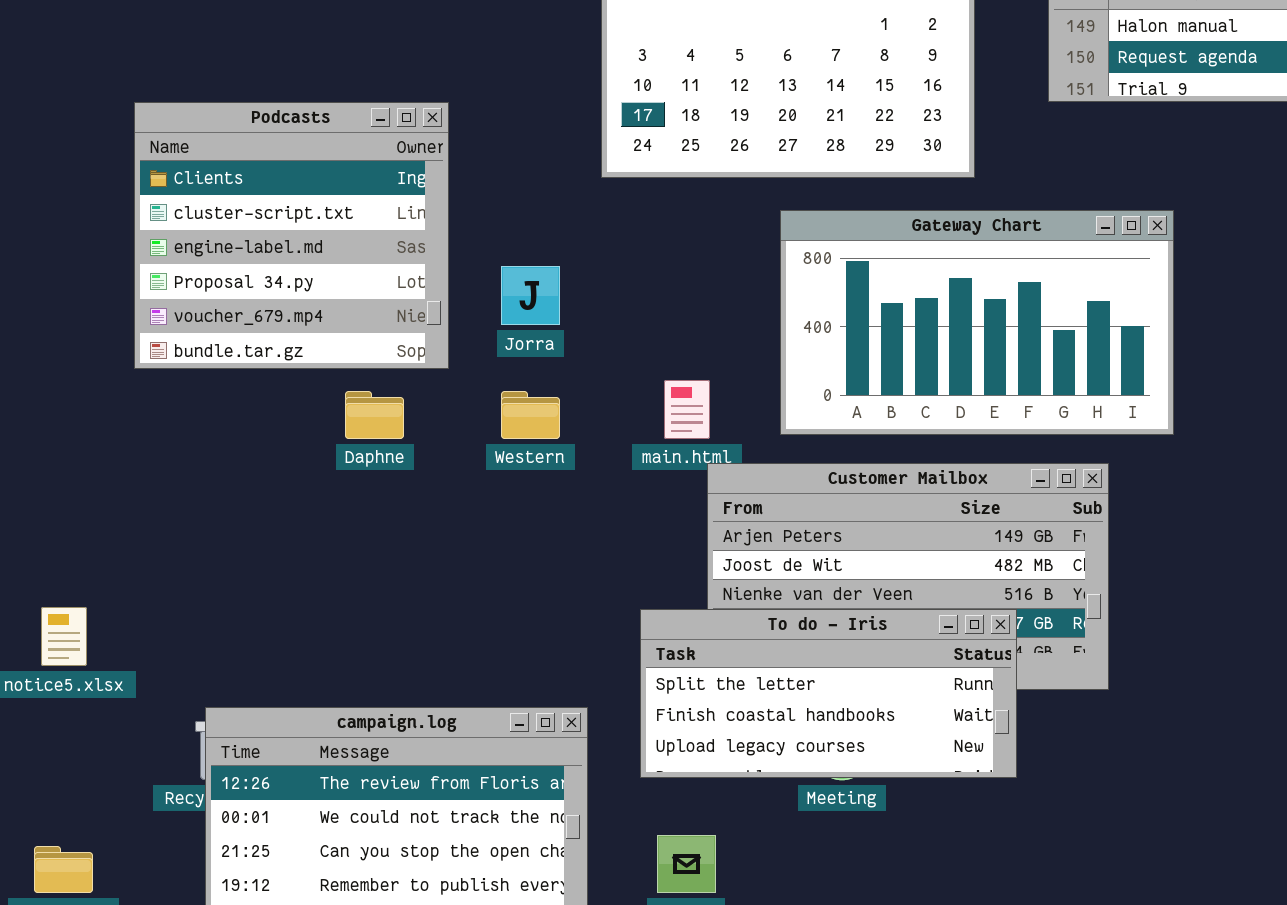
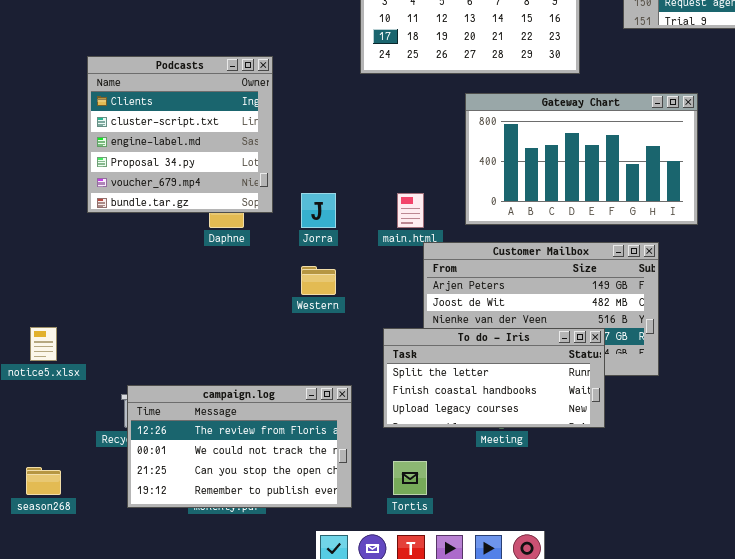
Podcasts: [134,102,449,369] -> [87,56,273,213], moved
Jorra: [501,266,560,325] -> [301,193,336,228], moved
Western: [501,391,560,439] -> [301,266,336,295], moved

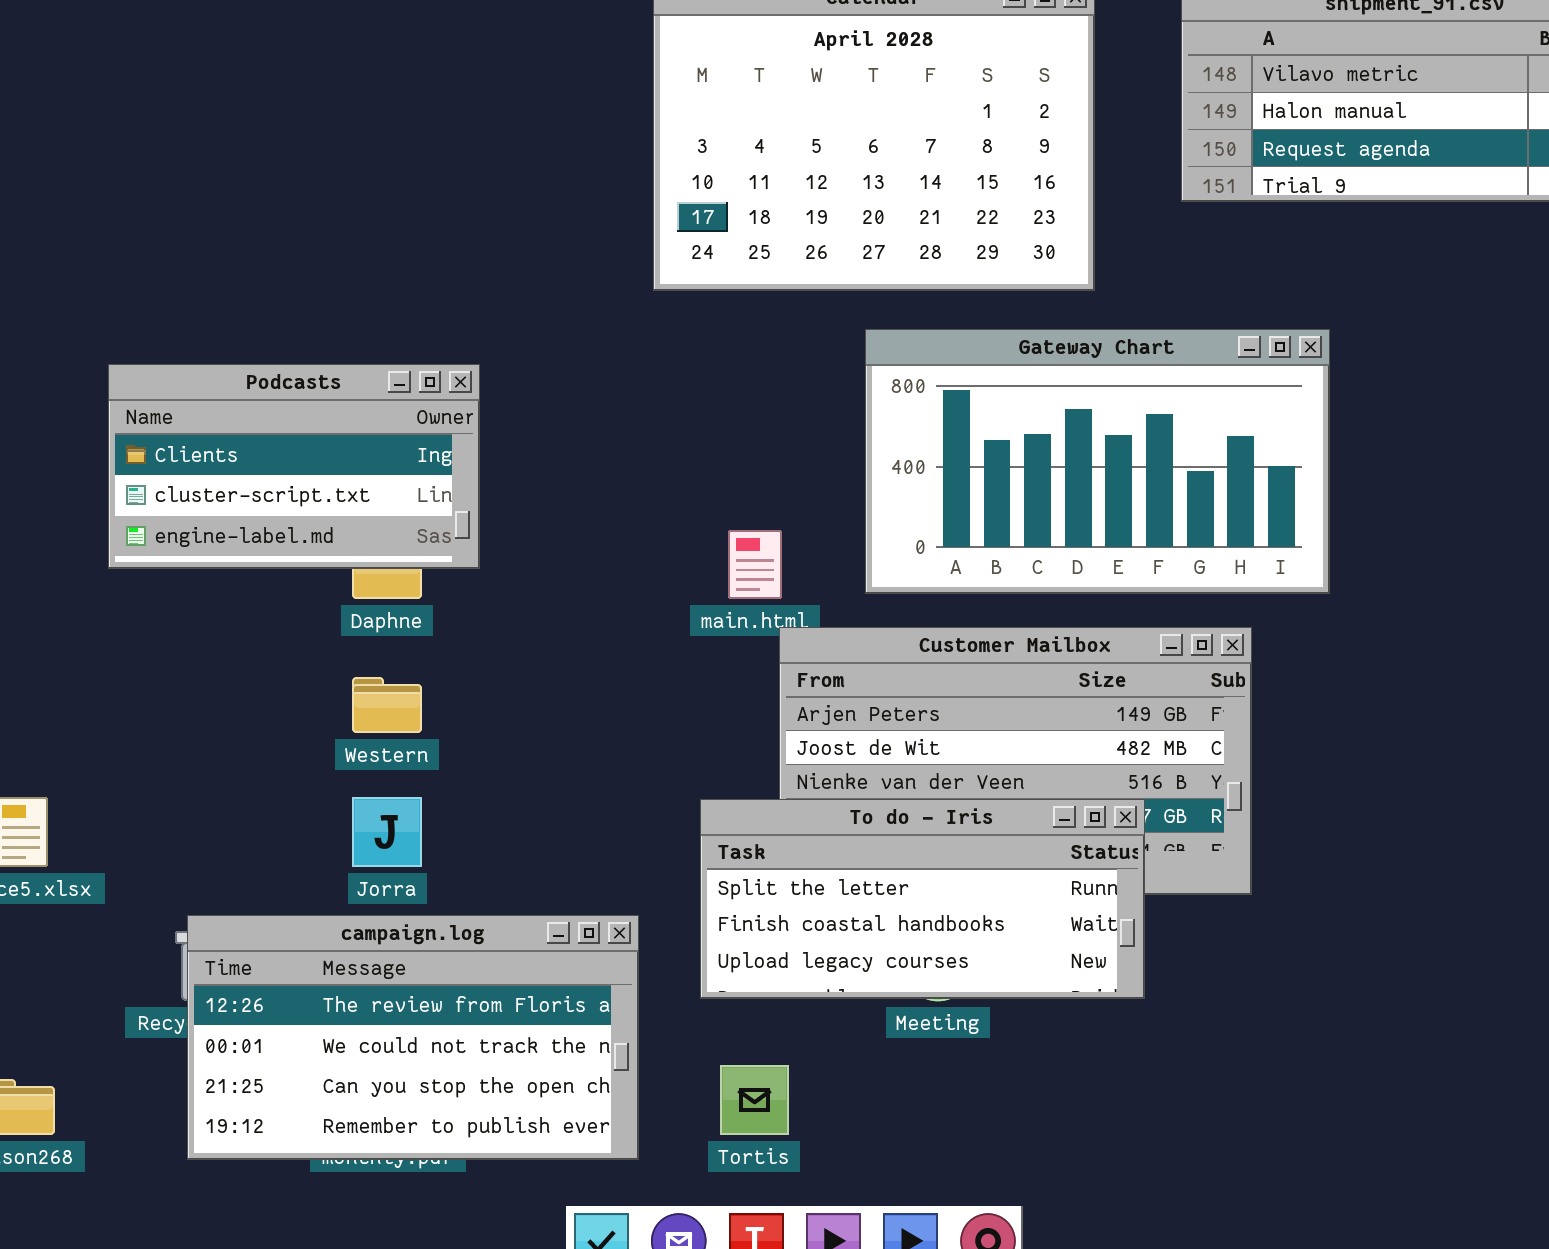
Podcasts: [87,56,273,213] -> [108,364,480,569], resized
Jorra: [301,193,336,228] -> [352,797,422,867], moved
Western: [301,266,336,295] -> [352,677,422,733], moved

